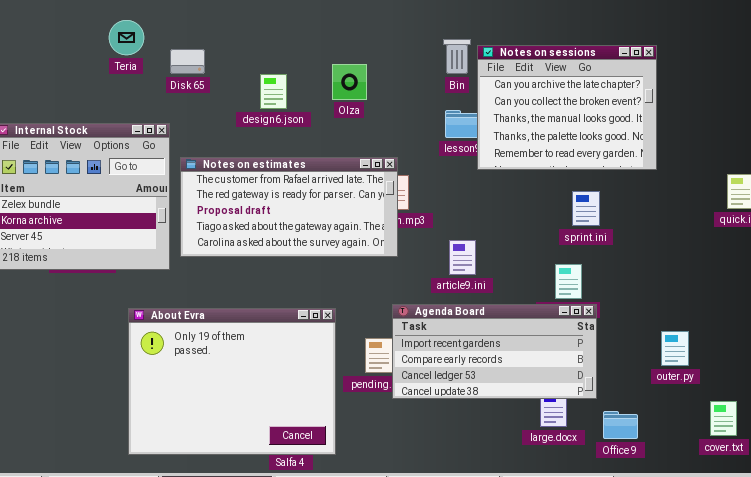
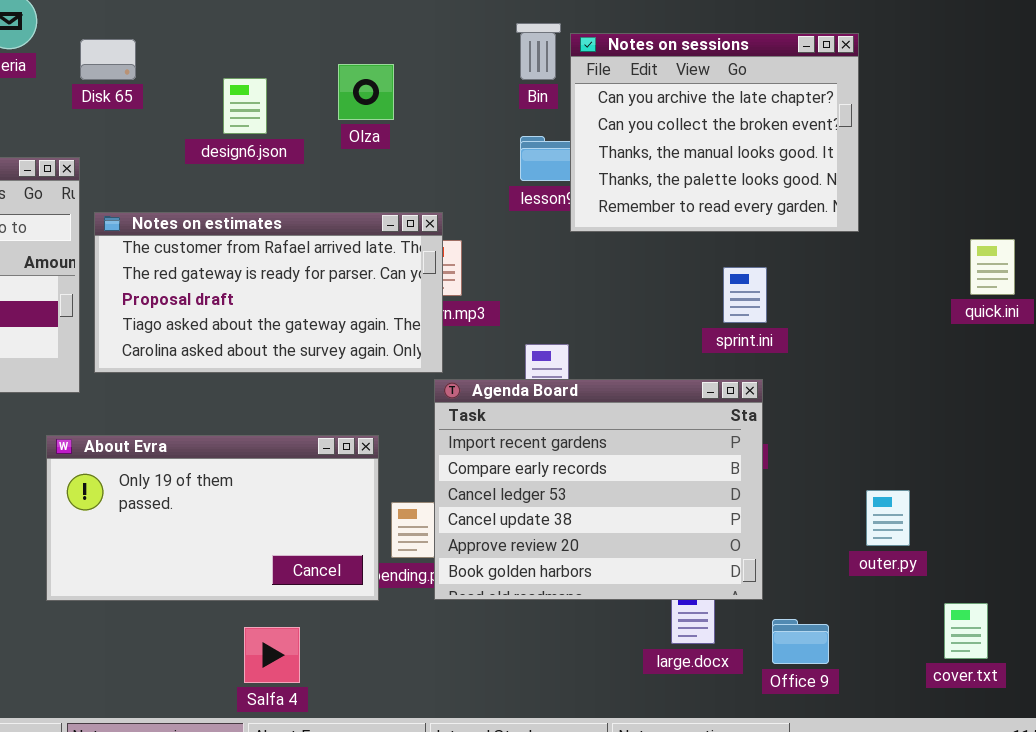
Agenda Board: [392,304,597,399] -> [434,379,763,600], resized
About Evra: [128,308,336,455] -> [46,435,379,601], moved, resized

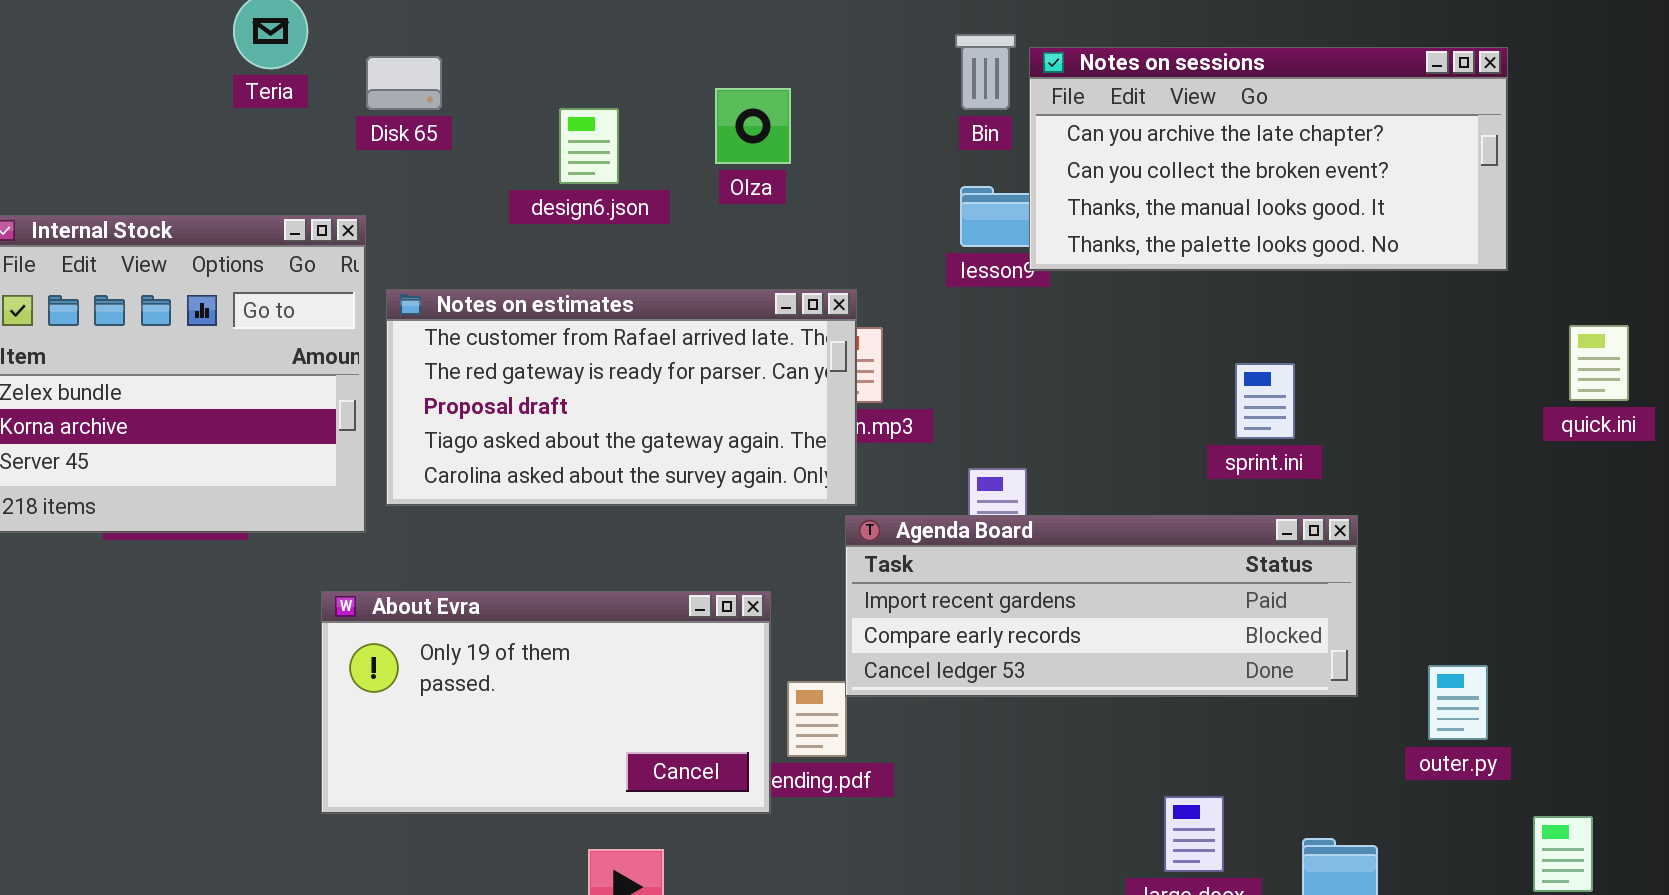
Notes on sessions: [570,33,859,232] -> [1029,47,1508,271], resized
Agenda Board: [434,379,763,600] -> [845,515,1358,697], resized

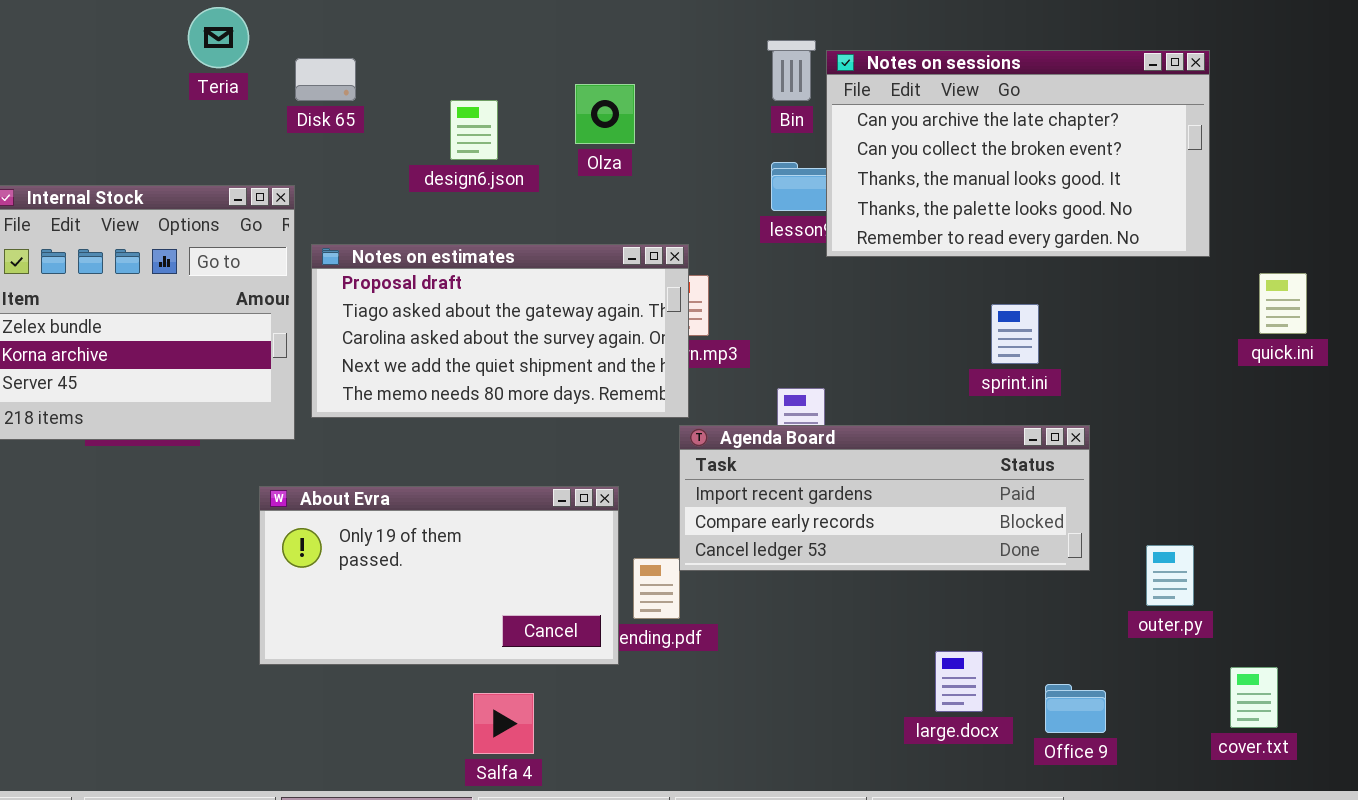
Notes on sessions: [1029,47,1508,271] -> [826,50,1210,257], resized
Notes on estimates: [386,289,857,506] -> [311,244,689,418], scrolled down 2 rows

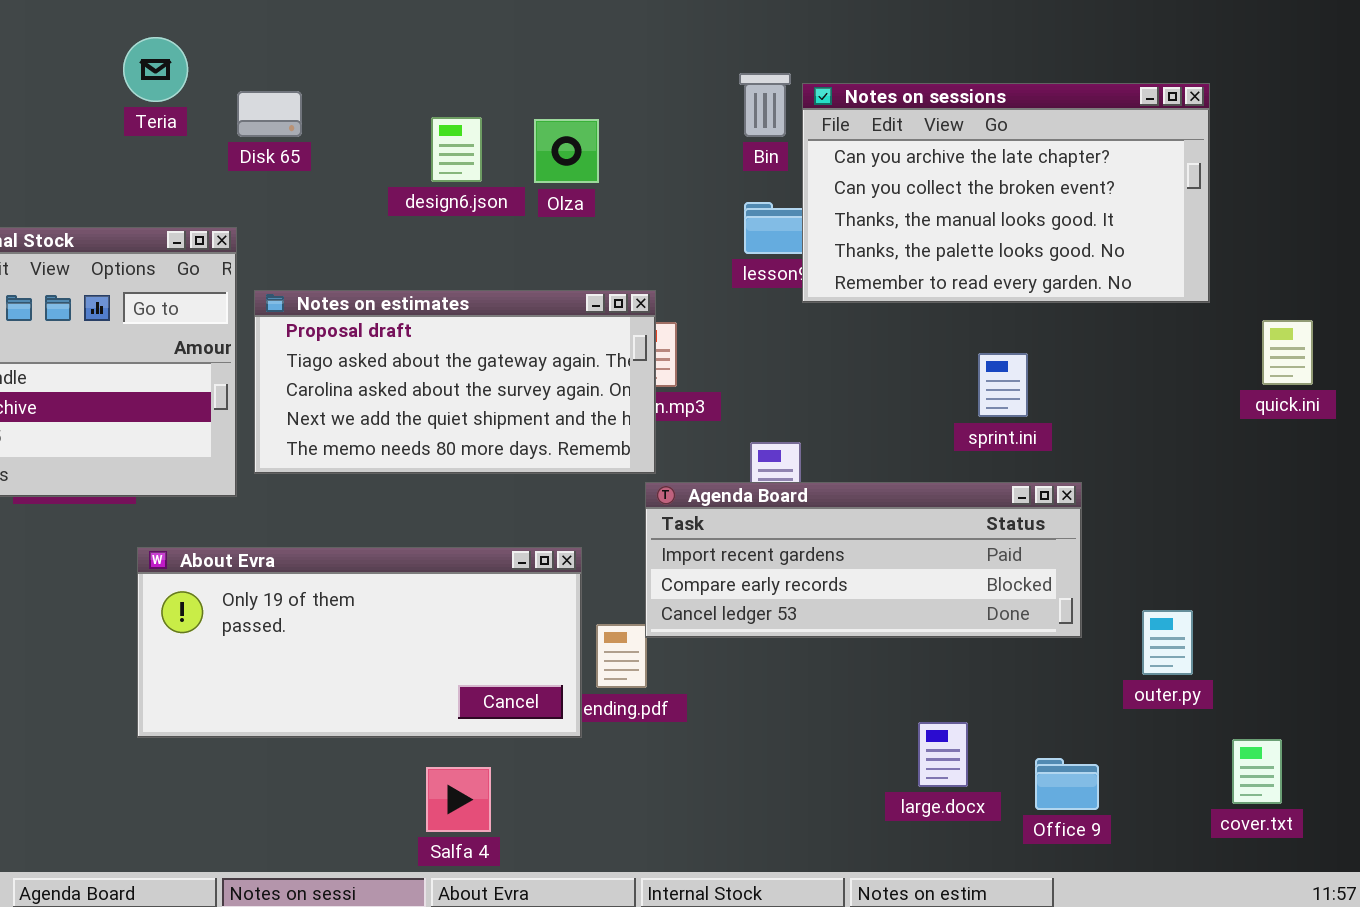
design6.json: [450,100,498,160] -> [431,117,482,182], moved
About Evra: [259,486,619,665] -> [137,547,582,738], resized

